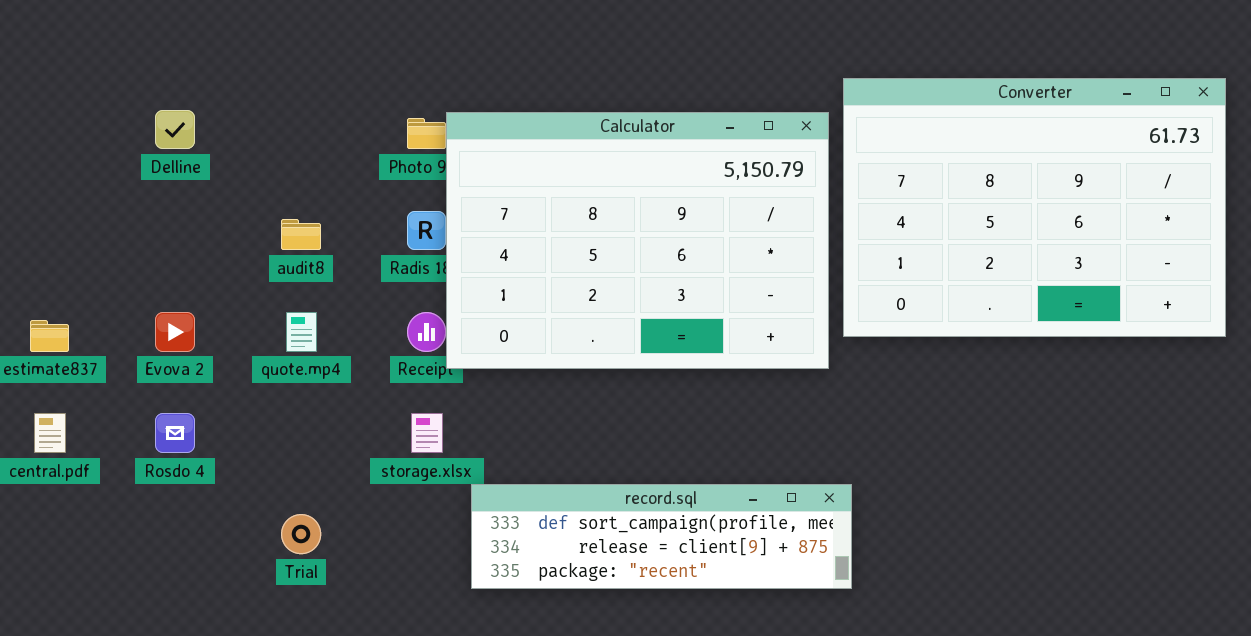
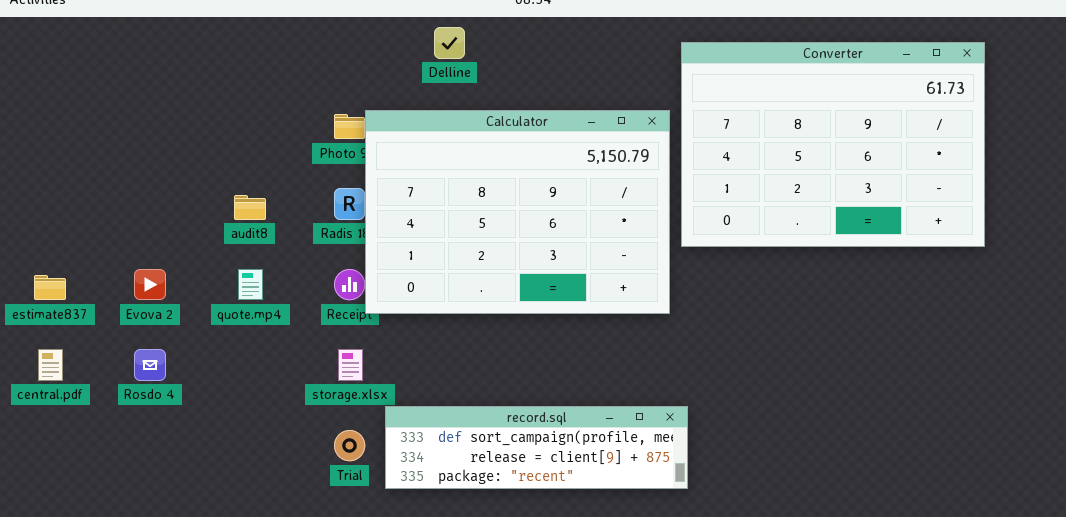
Converter: [843,78,1226,337] -> [681,42,985,247], moved
Delline: [155,110,195,149] -> [434,27,465,59], moved
Trial: [281,514,321,554] -> [334,430,365,461], moved

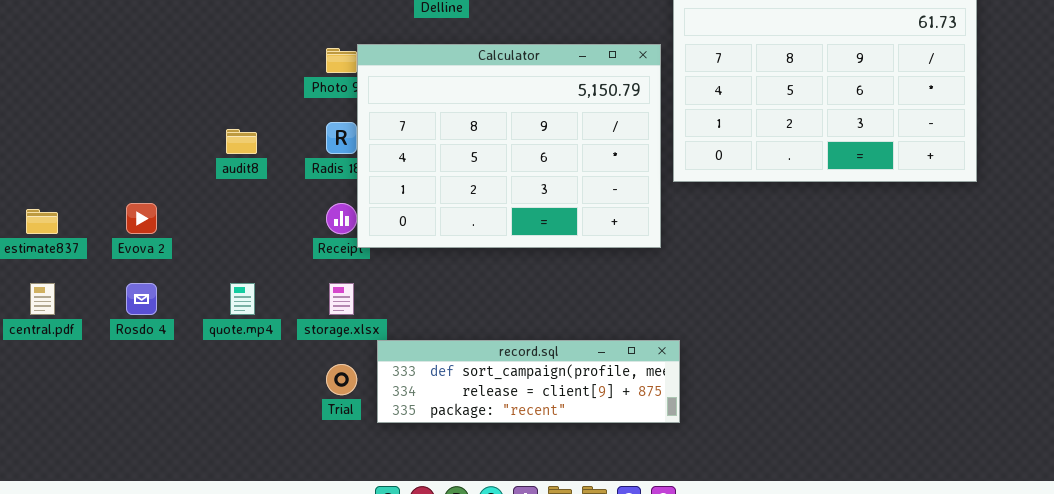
quote.mp4: [238,269,263,300] -> [230,283,255,315], moved

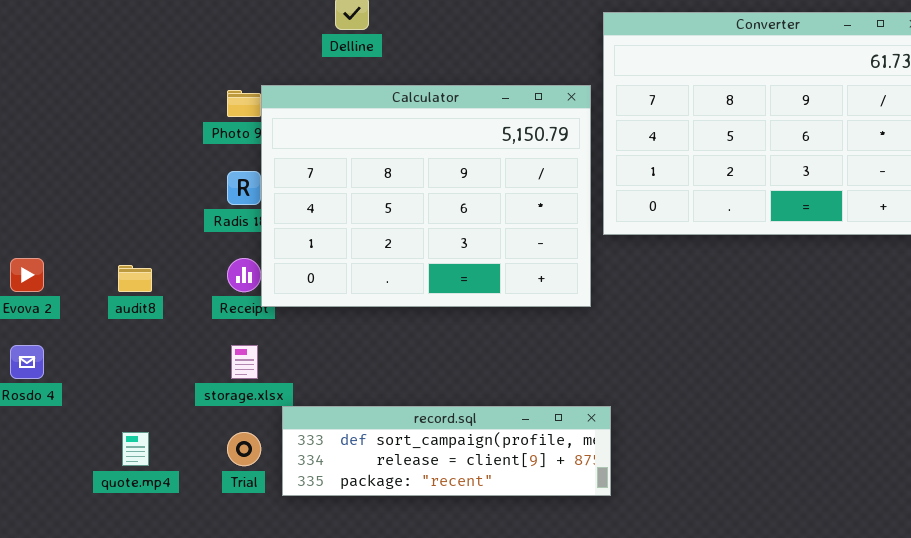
audit8: [226,129,257,154] -> [118,265,152,292], moved
quote.mp4: [230,283,255,315] -> [122,432,149,466], moved

